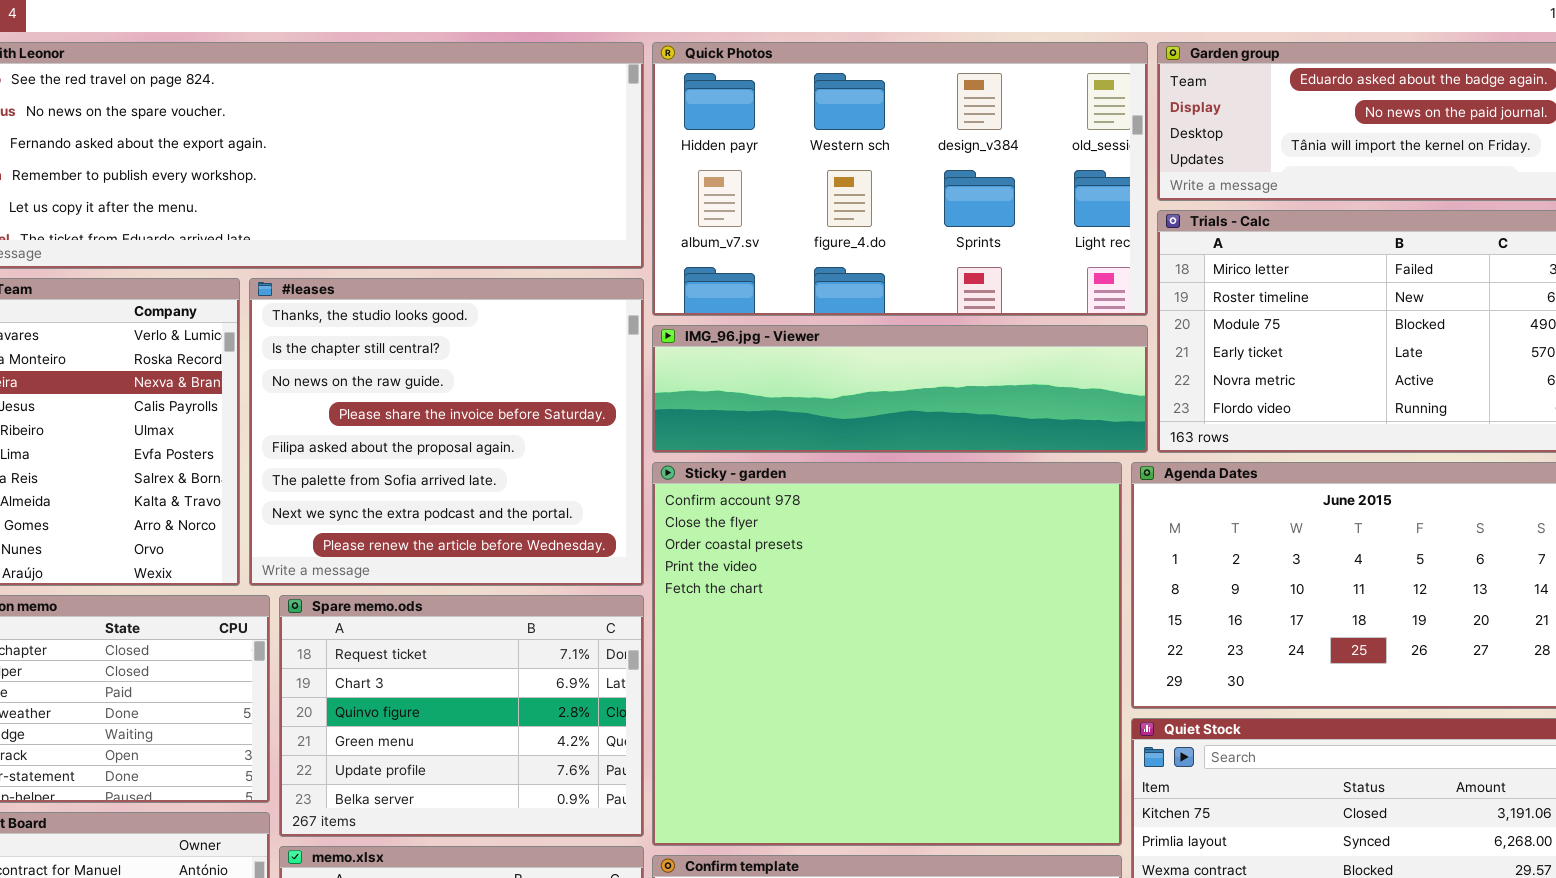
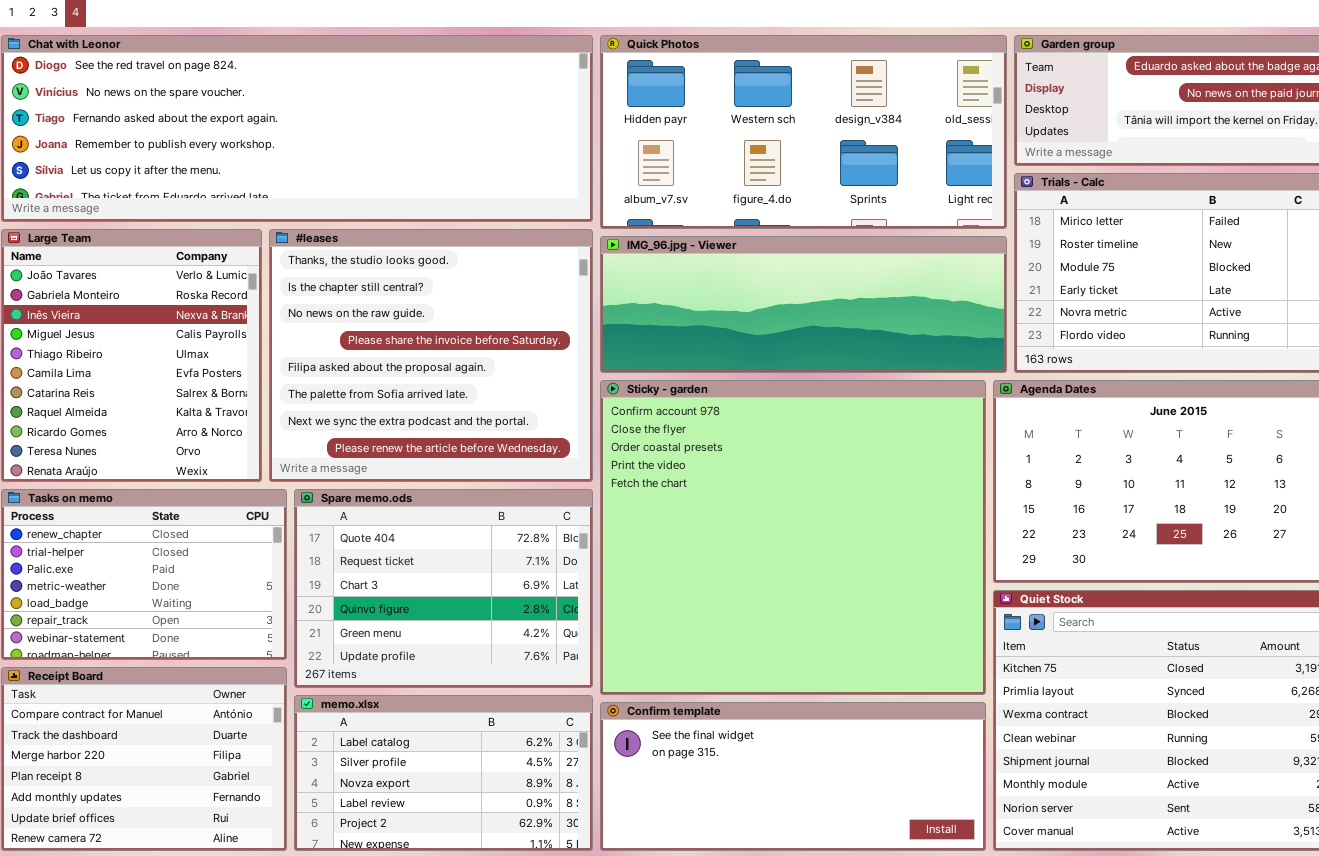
Quick Photos: [652,42,1148,316] -> [600,35,1007,229], resized
IMG_96.jpg - Viewer: [652,325,1148,453] -> [600,236,1007,373], resized
Spare memo.ods: [279,595,644,837] -> [294,489,593,688], scrolled up 1 row

